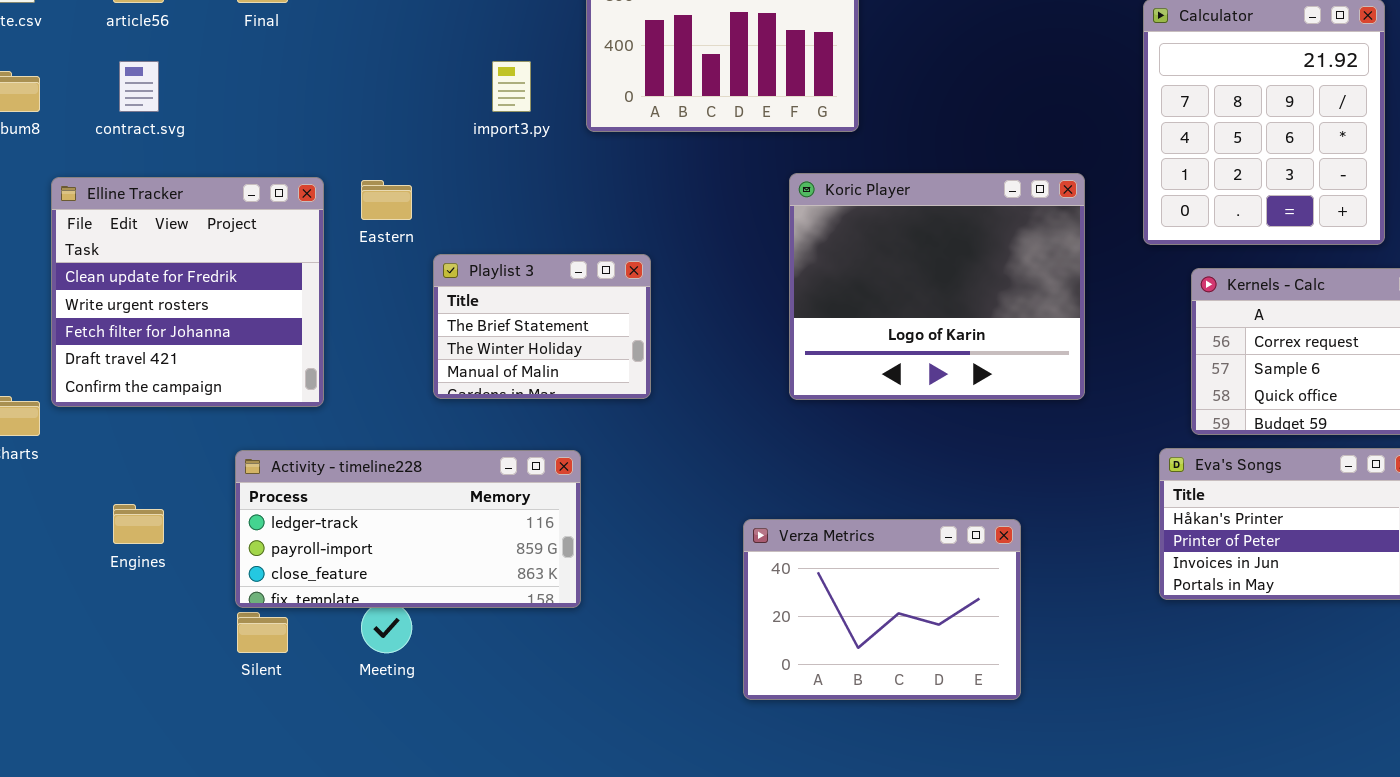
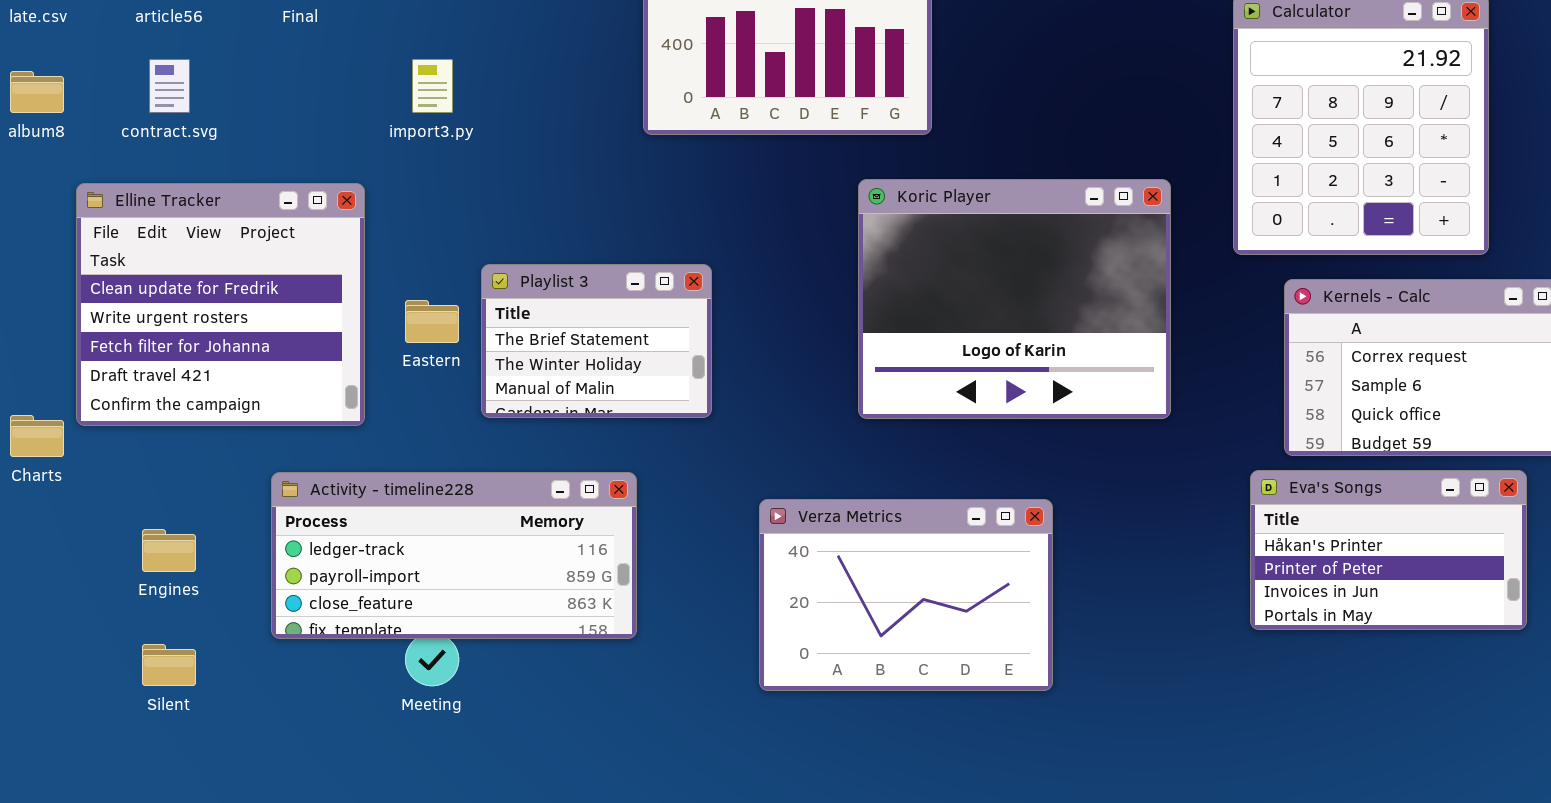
import3.py: [492,61,531,112] -> [412,59,453,113], moved
Eastern: [361,180,412,220] -> [405,300,459,343], moved
Verza Metrics: [743,519,1021,700] -> [759,499,1053,691], moved
Silent: [237,612,288,653] -> [142,644,196,686], moved

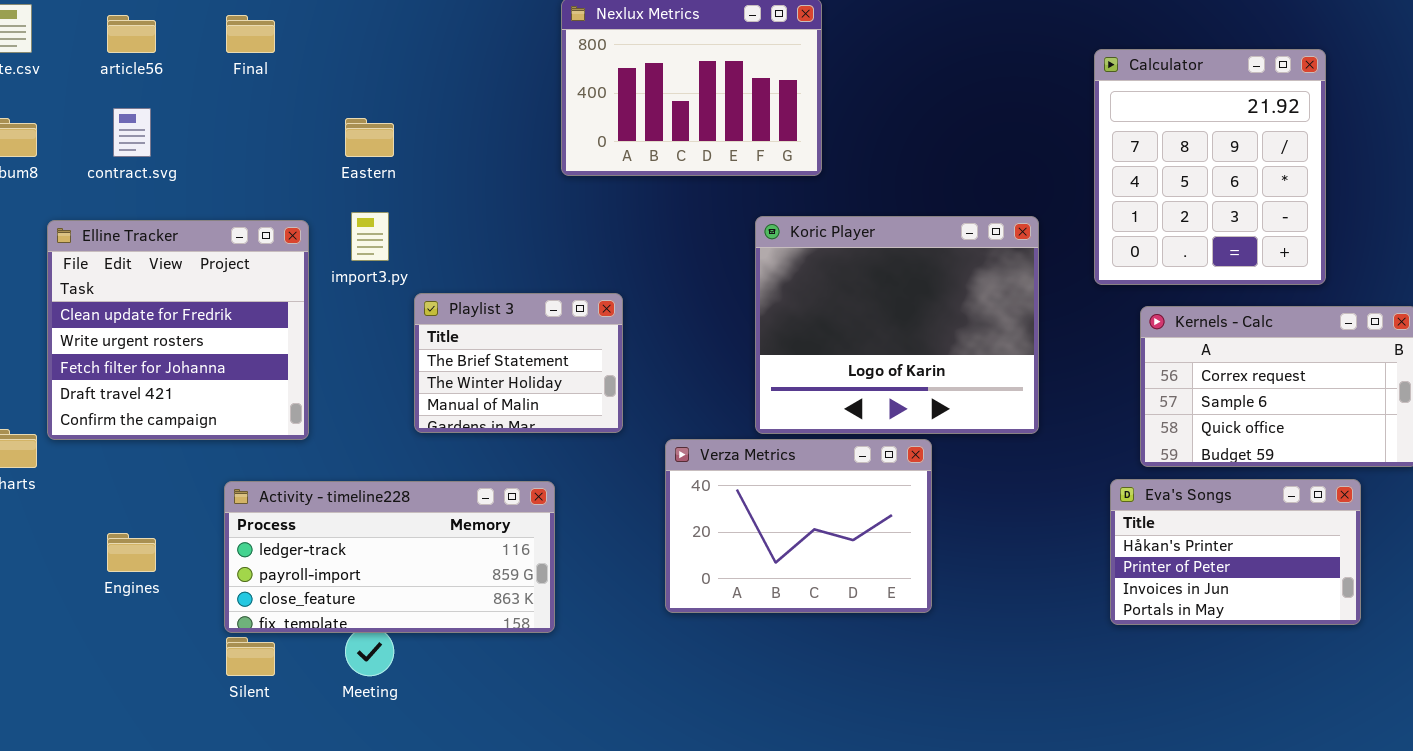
import3.py: [412,59,453,113] -> [351,212,389,261], moved
Eastern: [405,300,459,343] -> [345,118,394,157], moved
Verza Metrics: [759,499,1053,691] -> [665,439,932,613], moved
Silent: [142,644,196,686] -> [226,637,275,676], moved

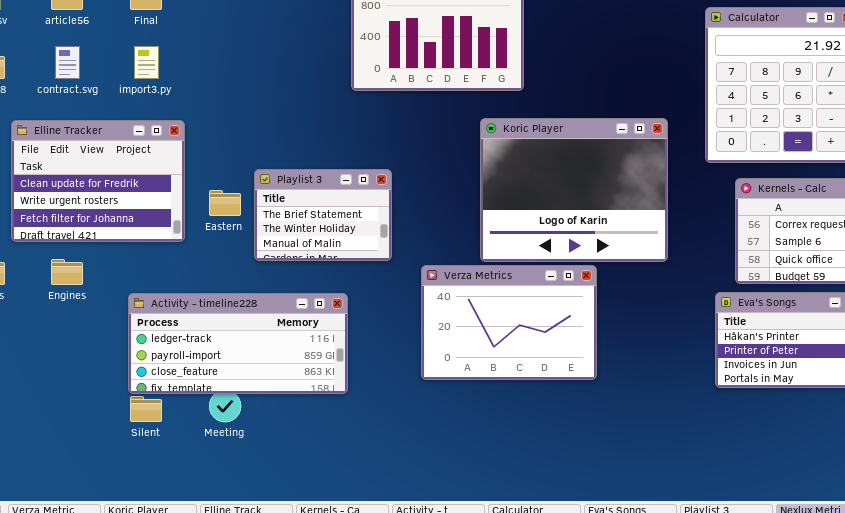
Eastern: [345,118,394,157] -> [209,190,241,216], moved
import3.py: [351,212,389,261] -> [134,46,159,79], moved
Elline Tracker: [47,220,309,440] -> [11,120,185,242], resized
Engines: [107,533,156,572] -> [51,259,83,285], moved

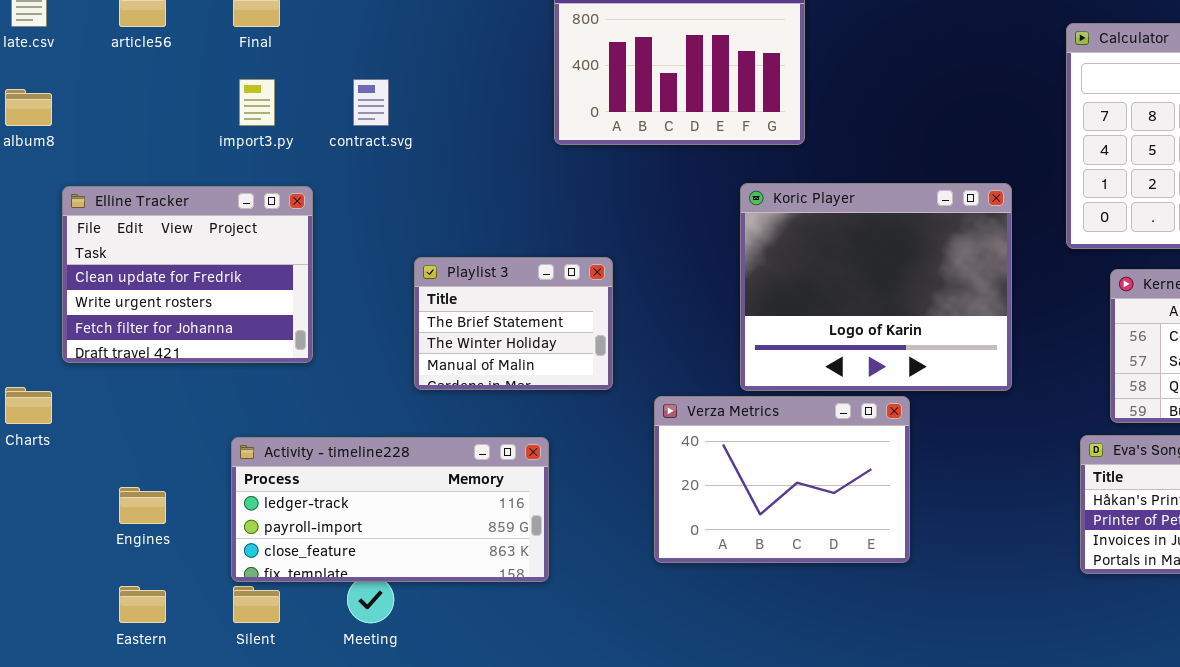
contract.svg: [55,46,80,79] -> [353,79,389,126], moved
Eastern: [209,190,241,216] -> [119,586,166,623], moved
Engines: [51,259,83,285] -> [119,487,166,524], moved

